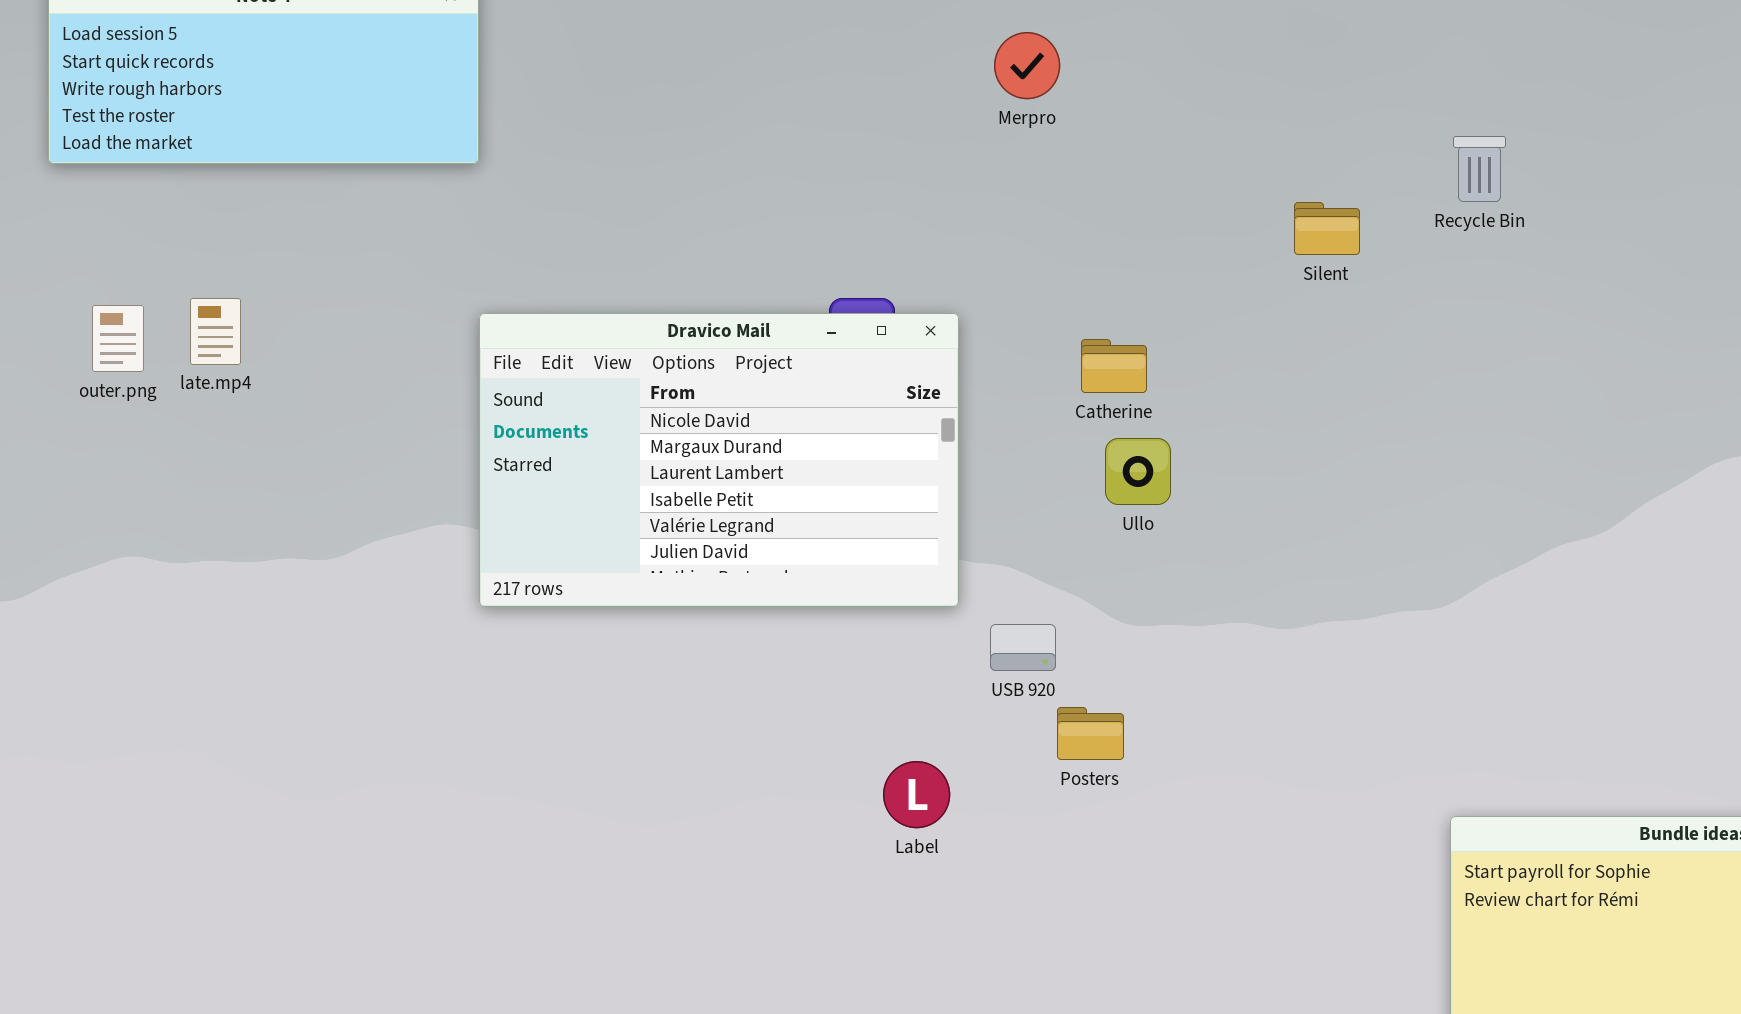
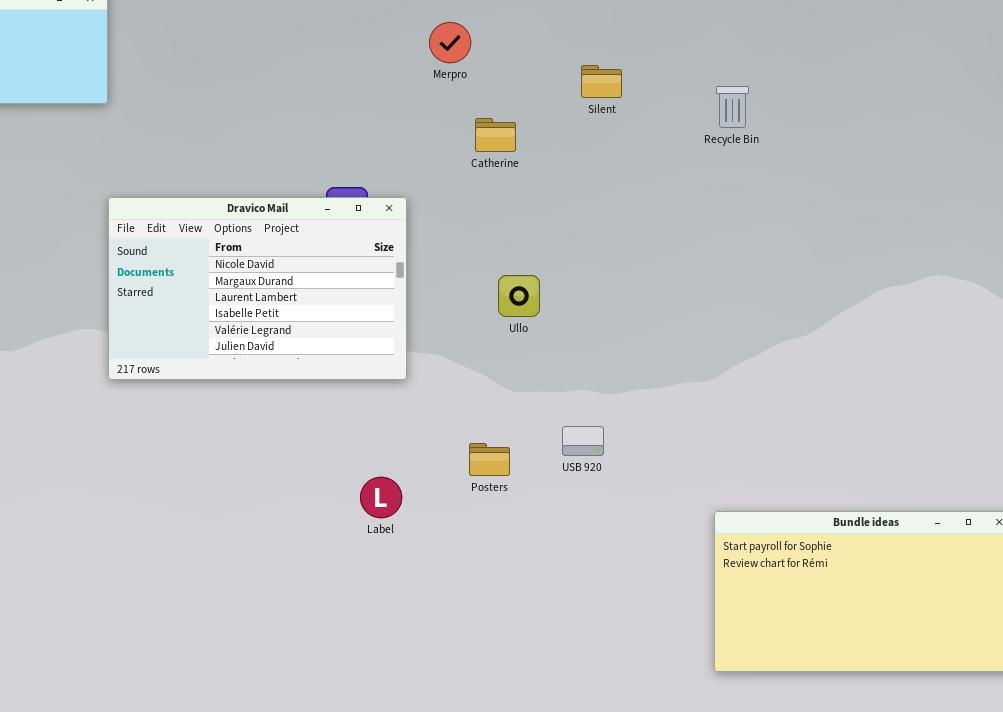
Silent: [1294,202,1360,255] -> [581,65,622,98], moved
Catherine: [1081,339,1147,393] -> [475,118,516,152], moved
USB 920: [990,624,1056,671] -> [562,426,604,456], moved

